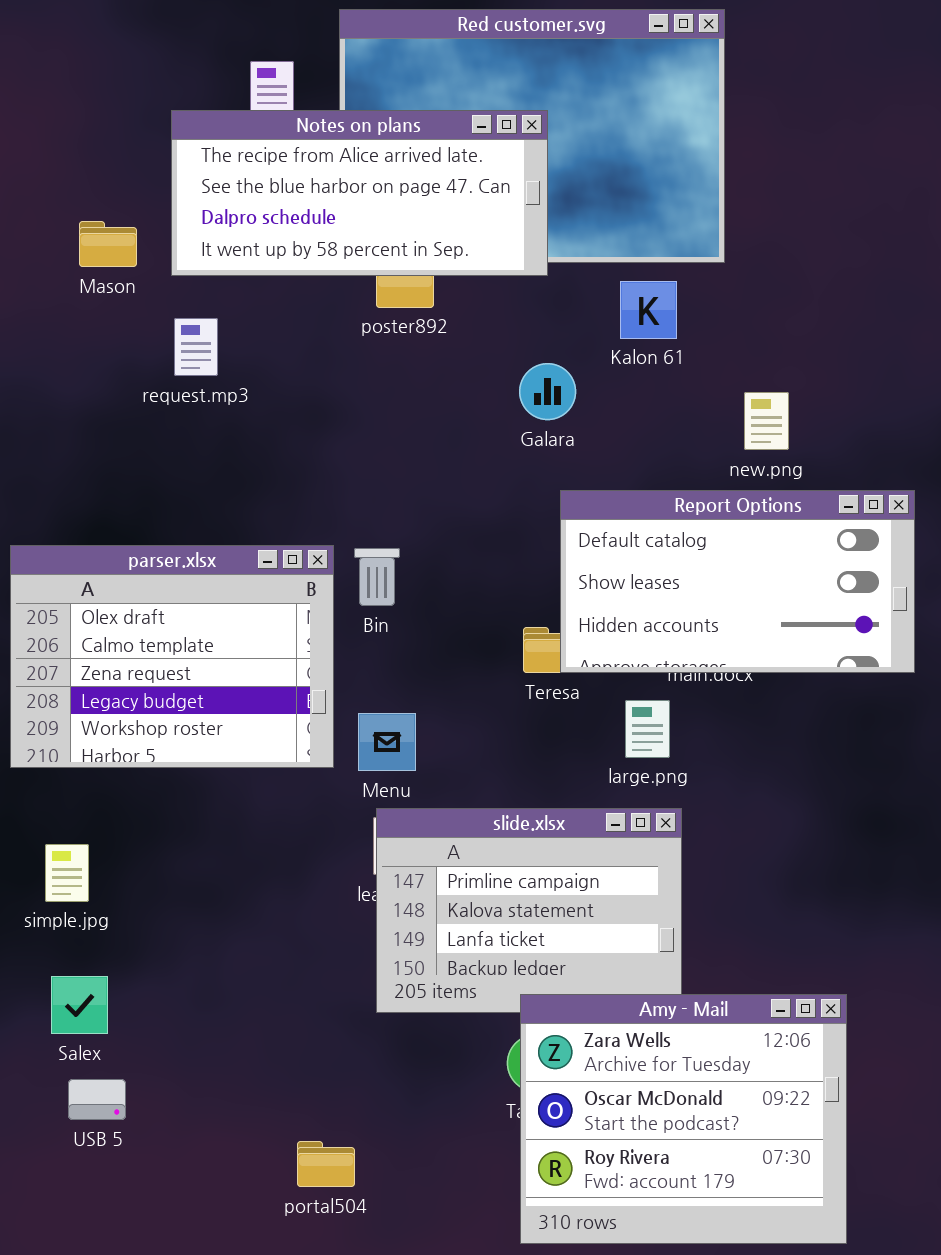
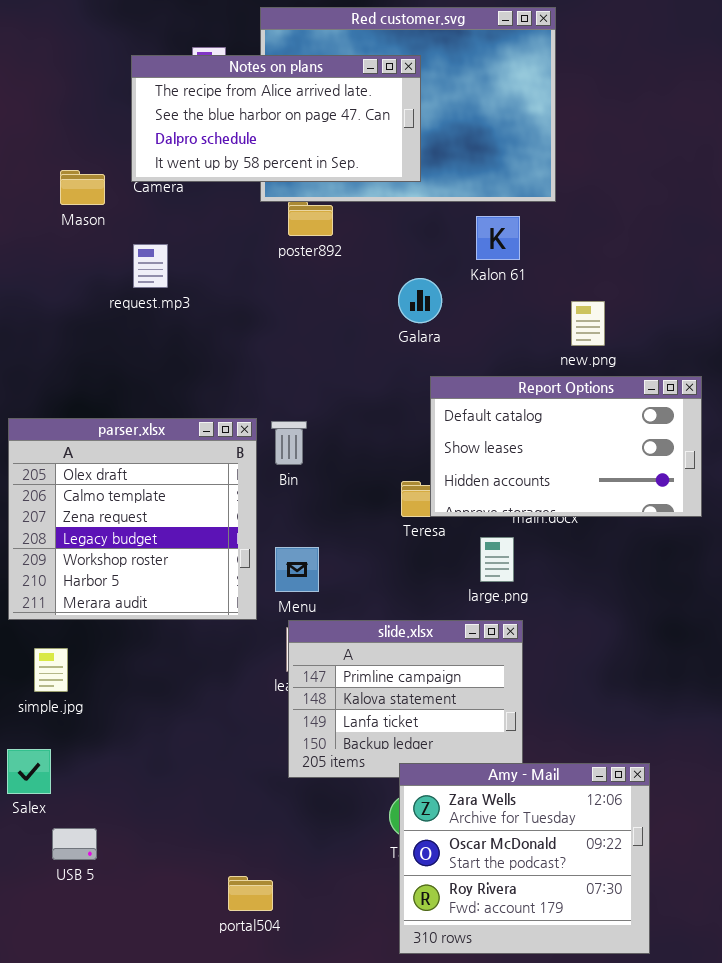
Notes on plans: [171,110,548,276] -> [131,55,421,182], moved
parser.xlsx: [10,545,334,768] -> [8,418,257,620], resized
Salex: [51,976,108,1034] -> [7,749,51,794], moved

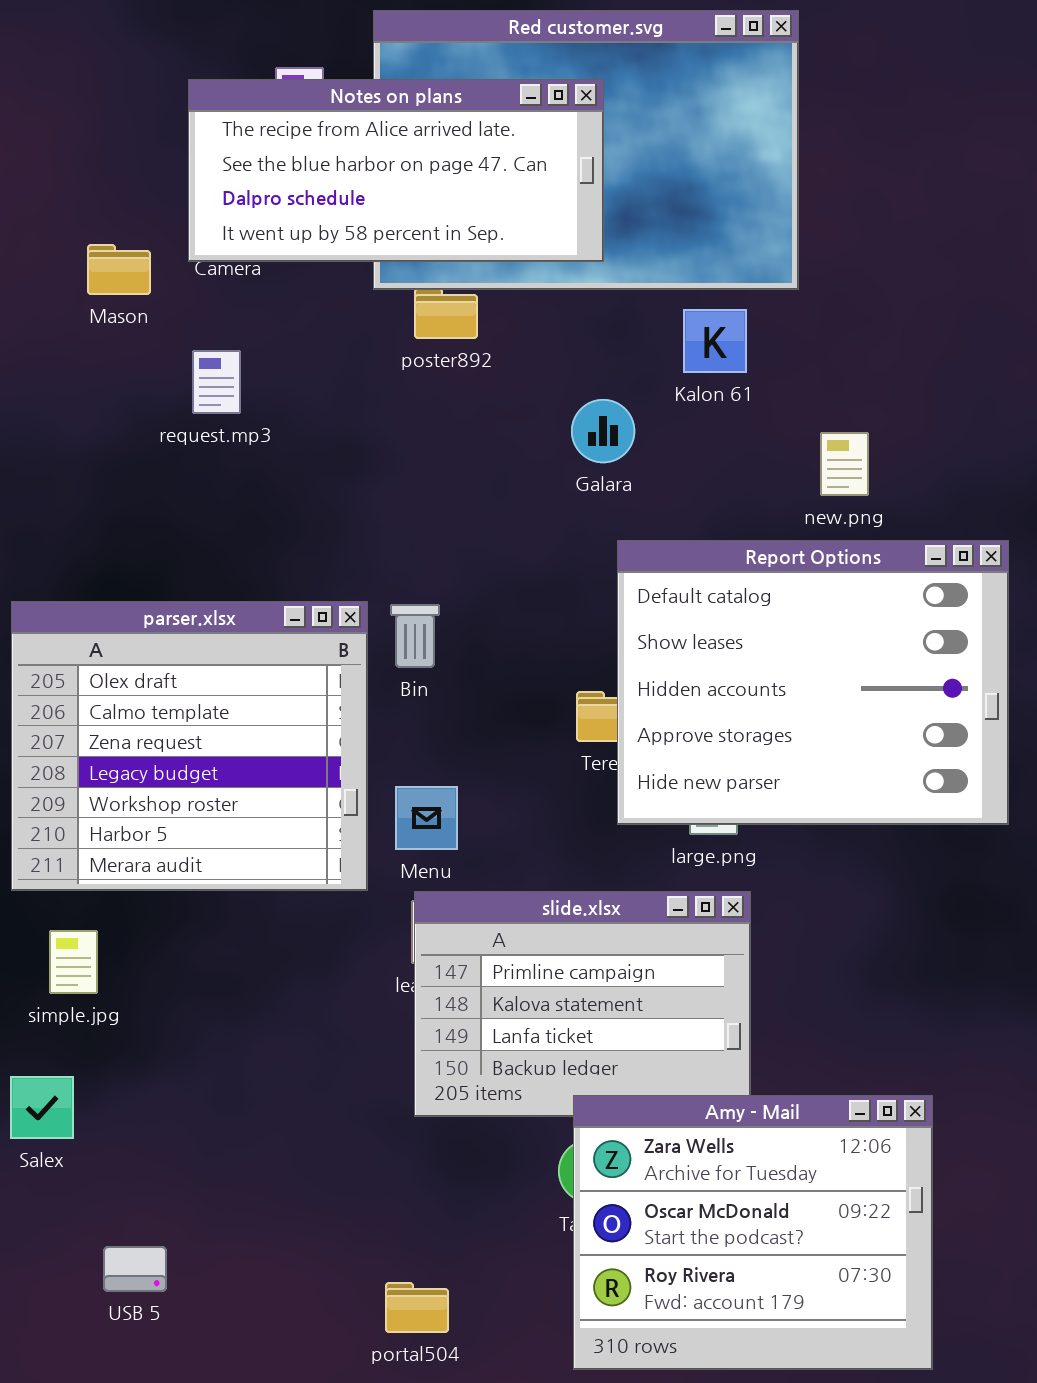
Report Options: [430,376,702,517] -> [617,540,1009,825], resized
USB 5: [52,828,97,860] -> [103,1246,167,1292], moved
portal504: [228,876,273,911] -> [385,1282,449,1333], moved

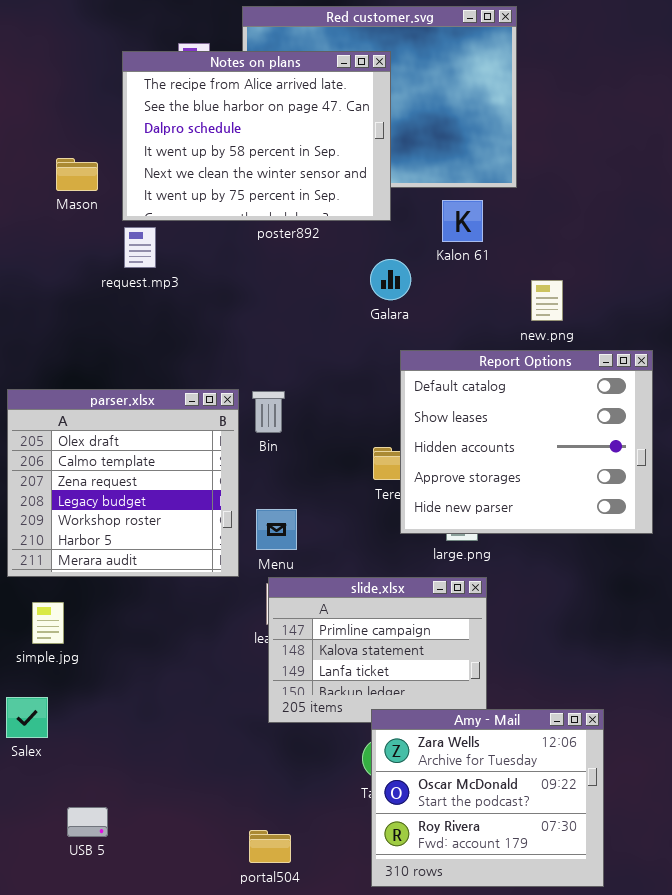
Notes on plans: [188,79,604,262] -> [122,51,391,221], resized

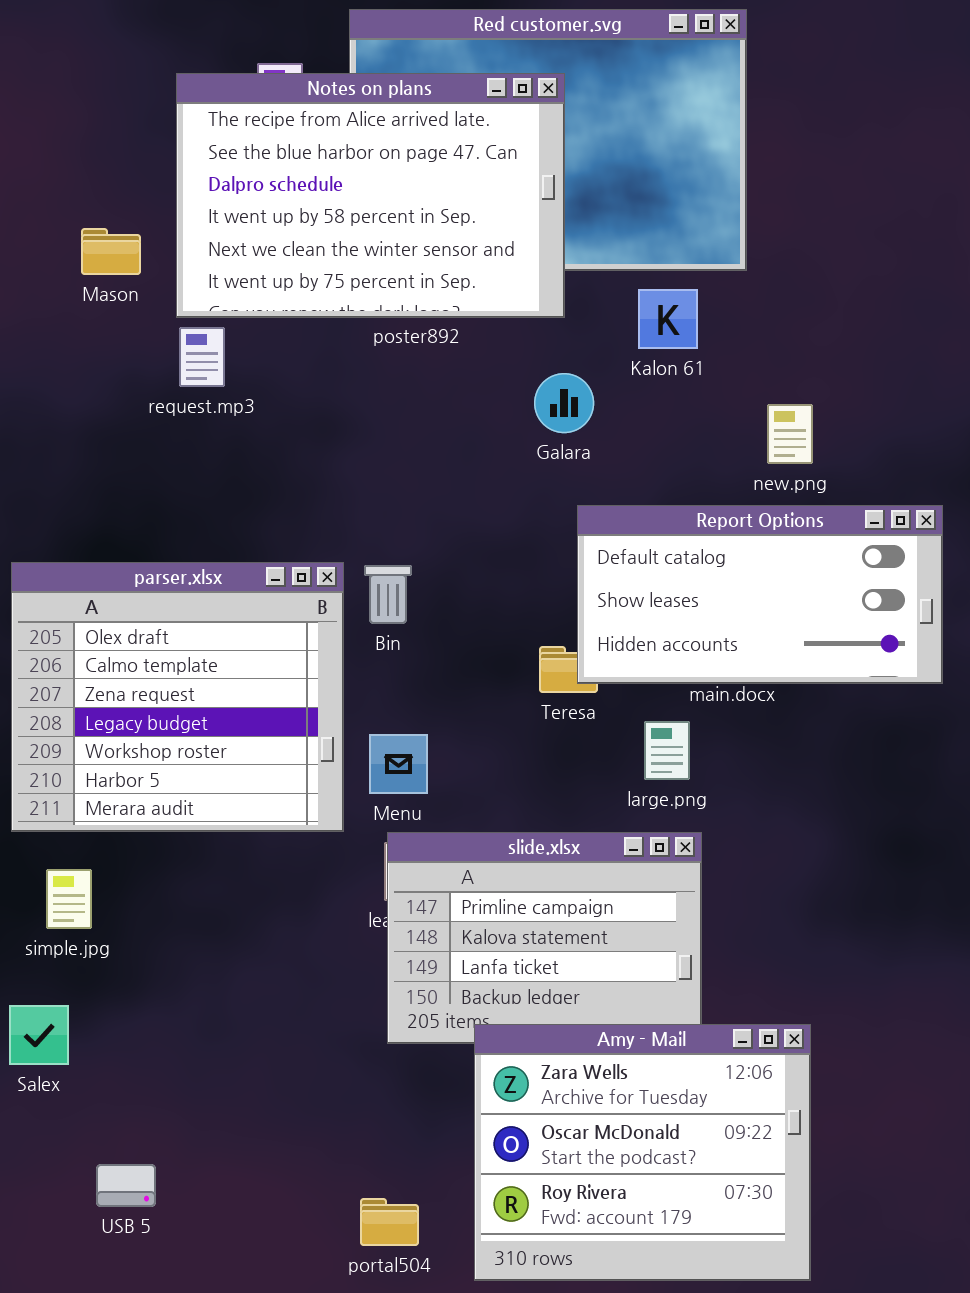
Report Options: [400,350,653,534] -> [577,505,943,684], resized
Amy - Mail: [371,709,604,887] -> [474,1024,811,1281], moved

